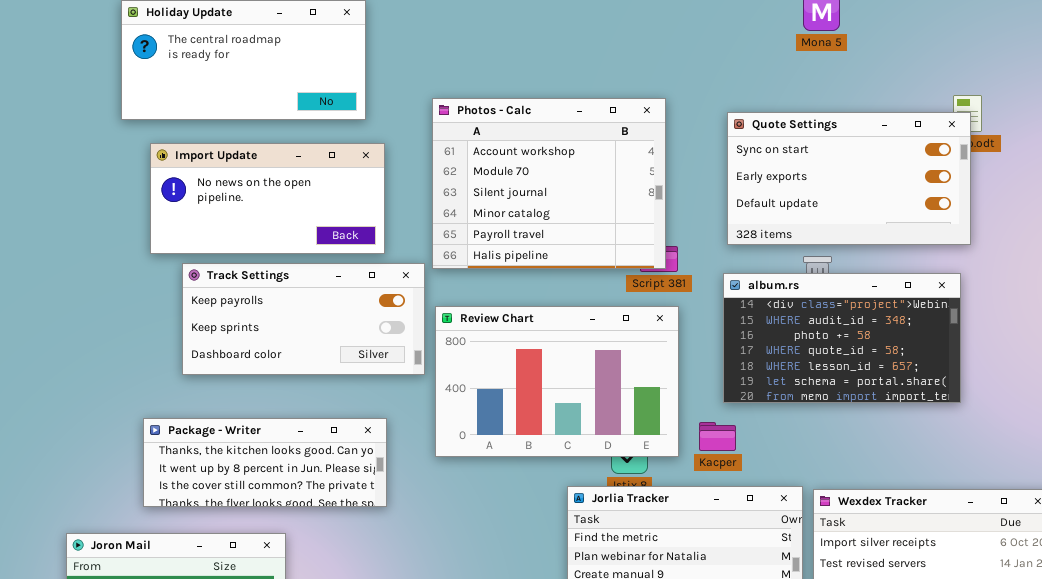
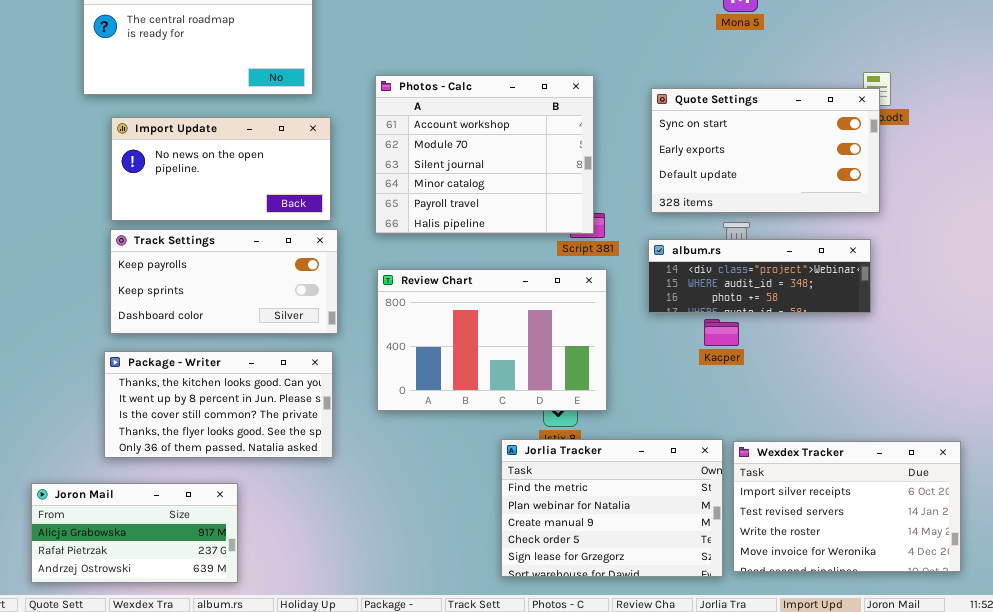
Track Settings: [182,263,425,375] -> [110,229,338,334], moved
album.rs: [723,273,961,403] -> [648,239,871,313], resized
Package - Writer: [143,418,387,507] -> [104,351,333,458], resized
Kacper: [699,422,736,451] -> [704,319,739,346], moved

